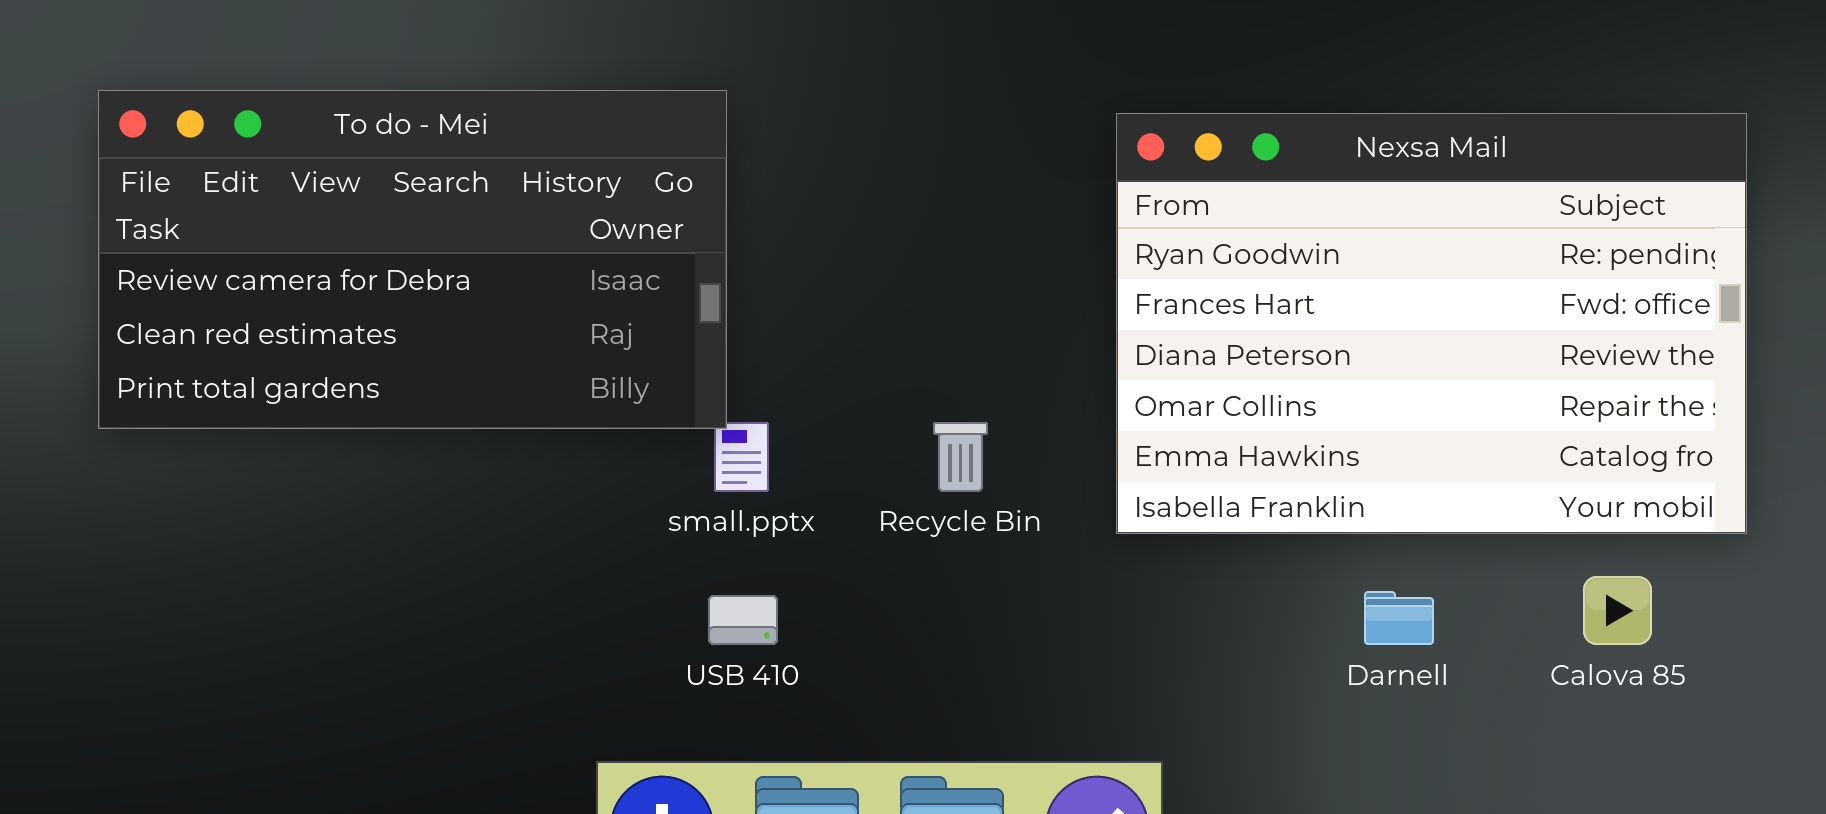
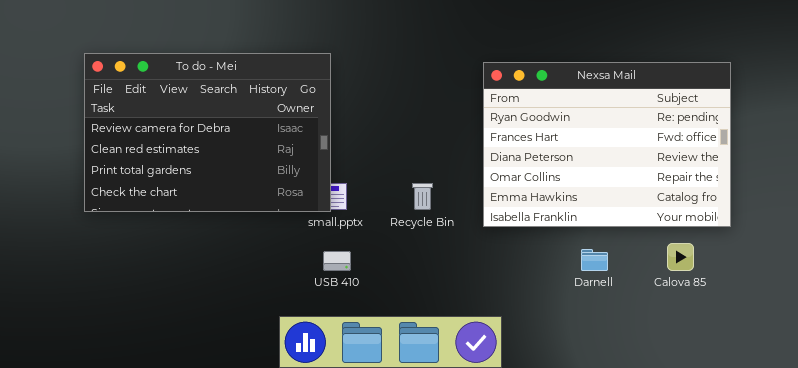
To do - Mei: [98,90,727,429] -> [84,53,331,212], resized

